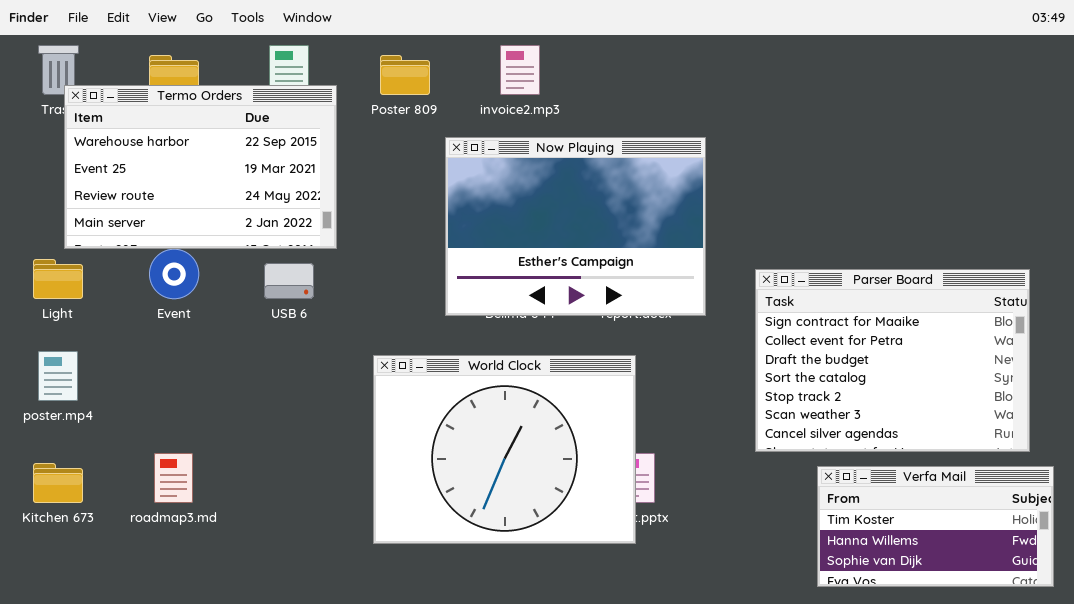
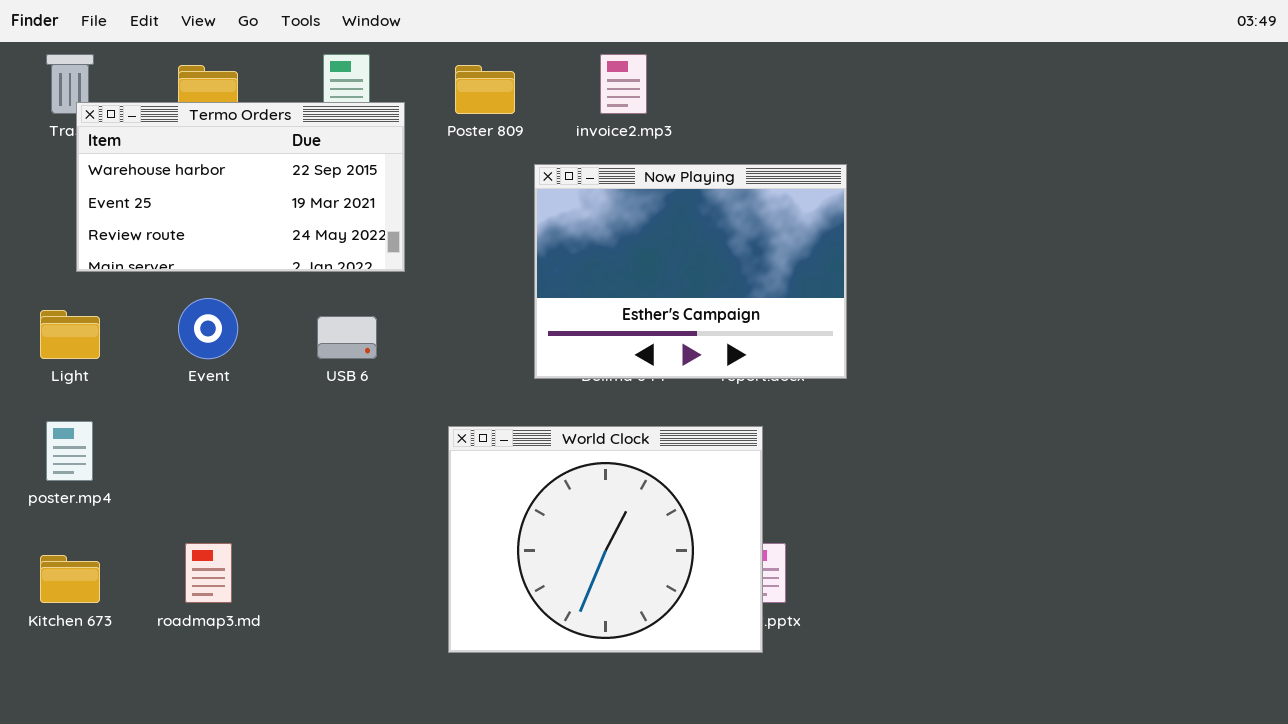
Termo Orders: [64,85,337,249] -> [76,102,405,272], resized
Parser Board: [755,269,1030,452] -> none, closed
Verfa Mail: [817,466,1054,587] -> none, closed

